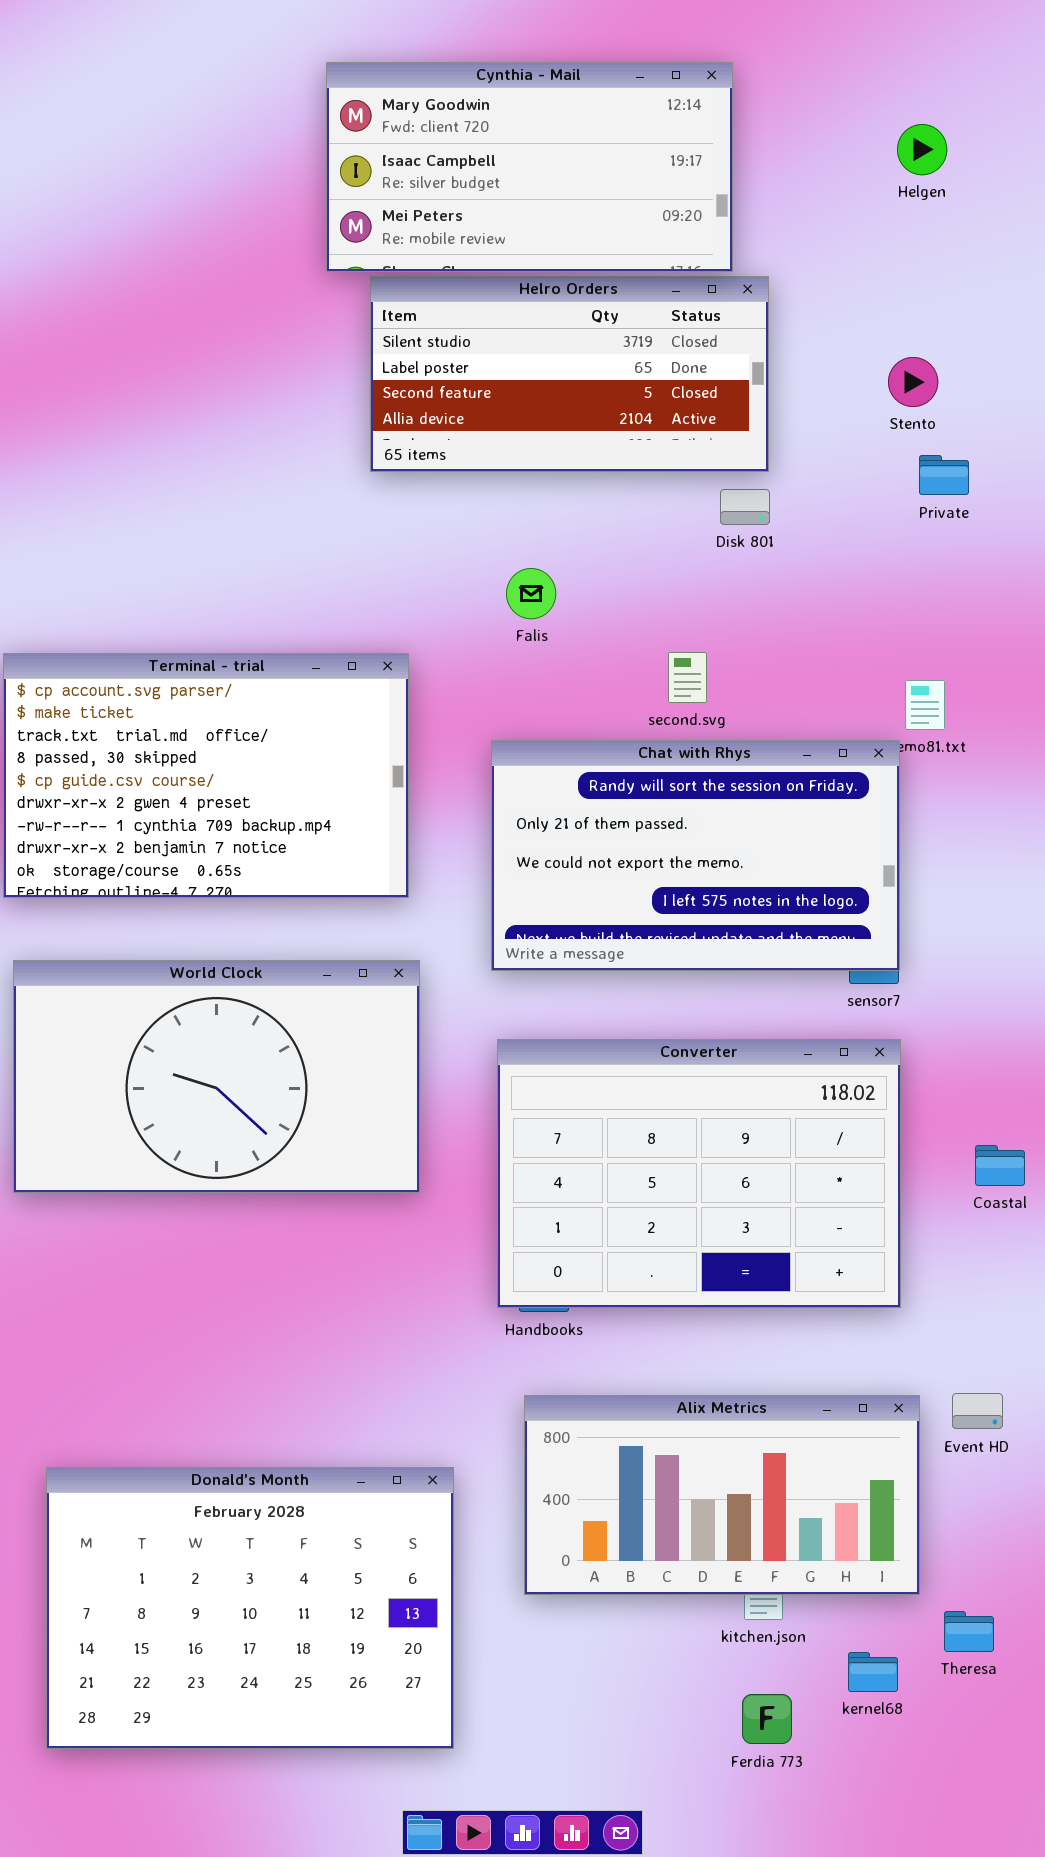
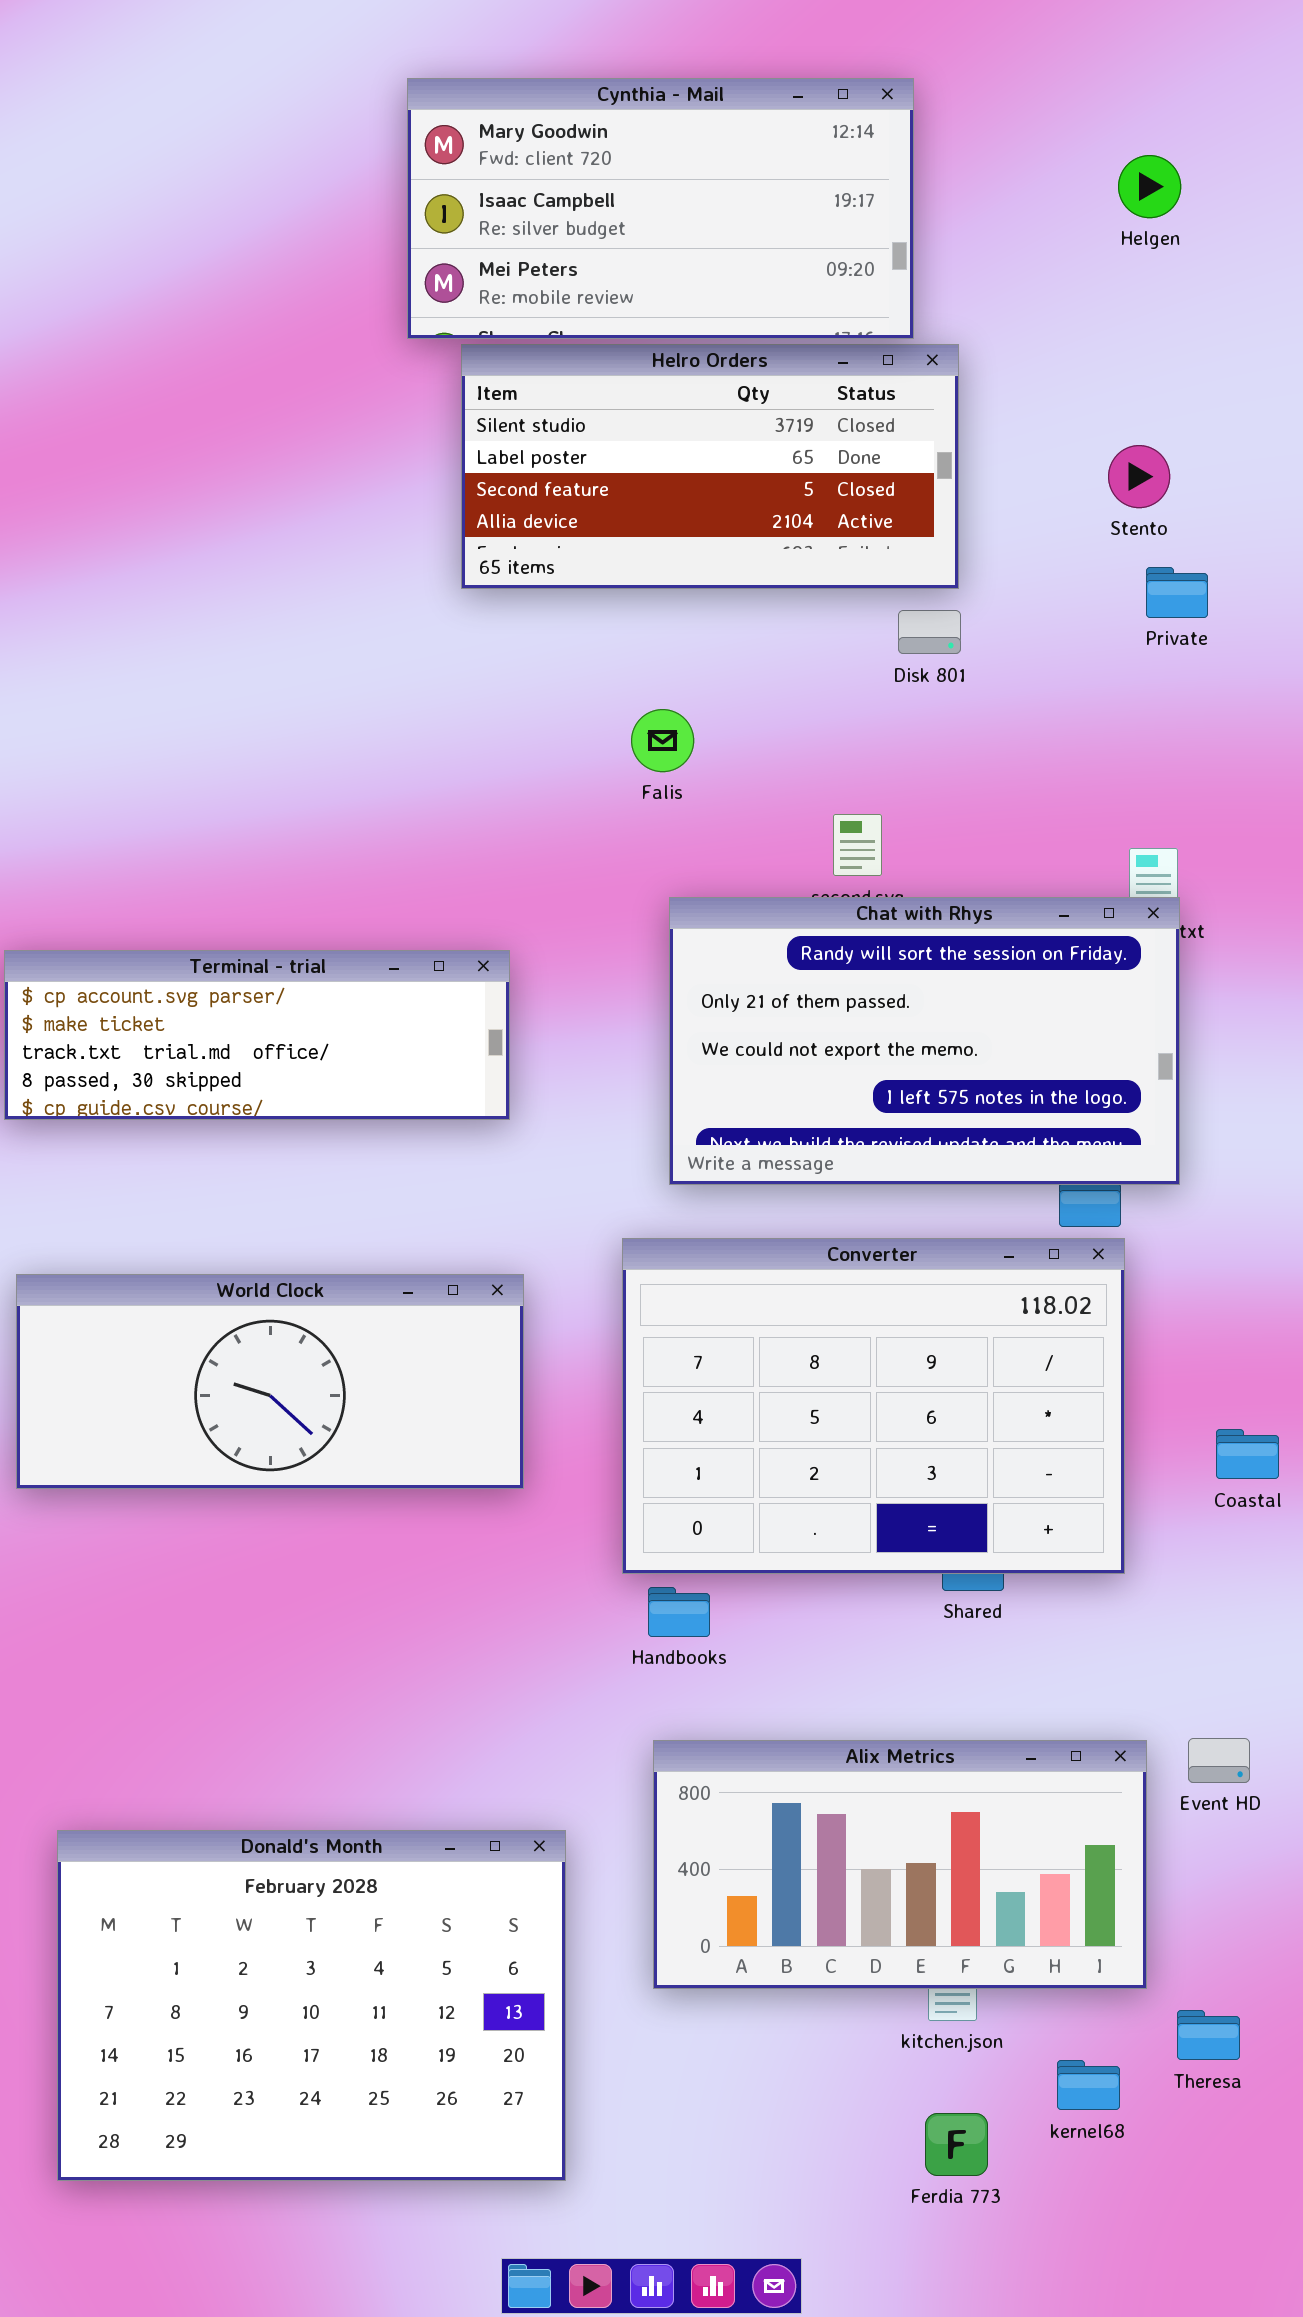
Terminal - trial: [3,653,409,898] -> [4,950,510,1120], resized
Chat with Rhys: [491,740,900,971] -> [669,897,1180,1185], moved
World Clock: [13,960,420,1193] -> [16,1274,524,1489], resized
Converter: [497,1039,901,1308] -> [622,1238,1125,1574], moved

